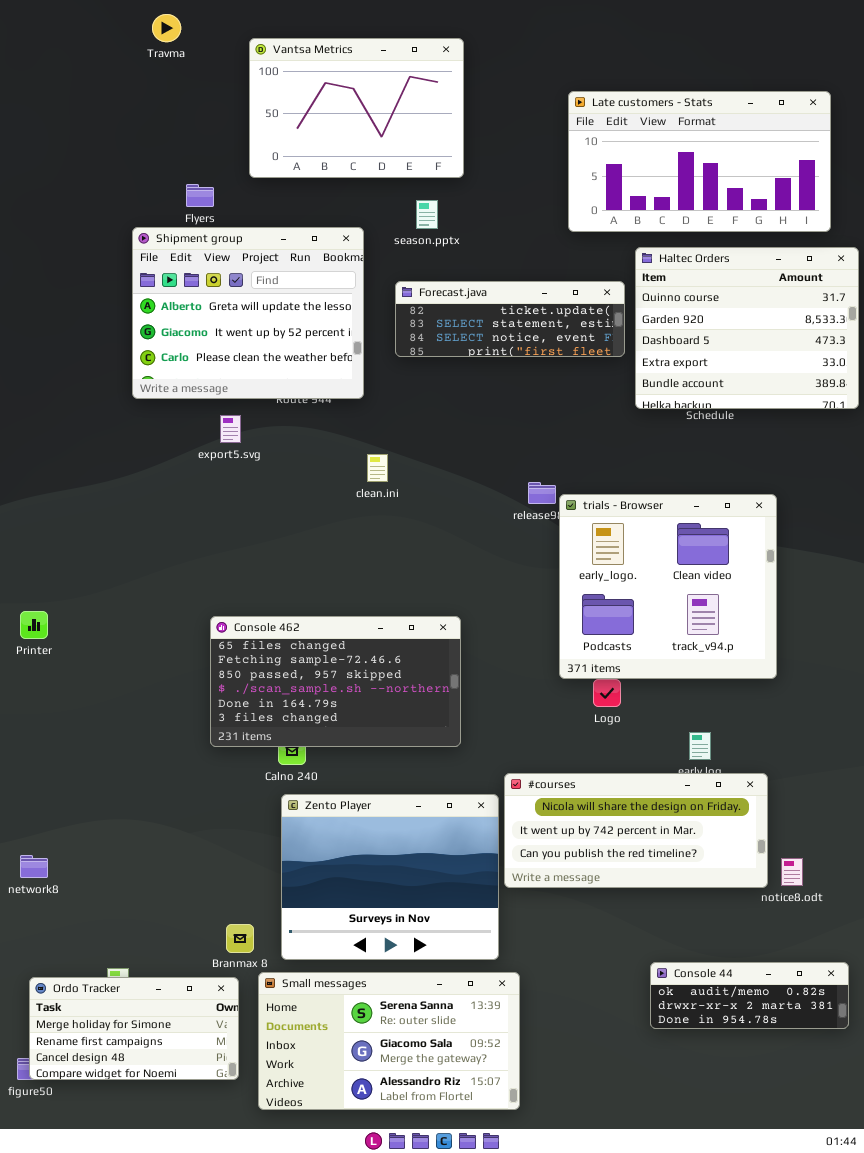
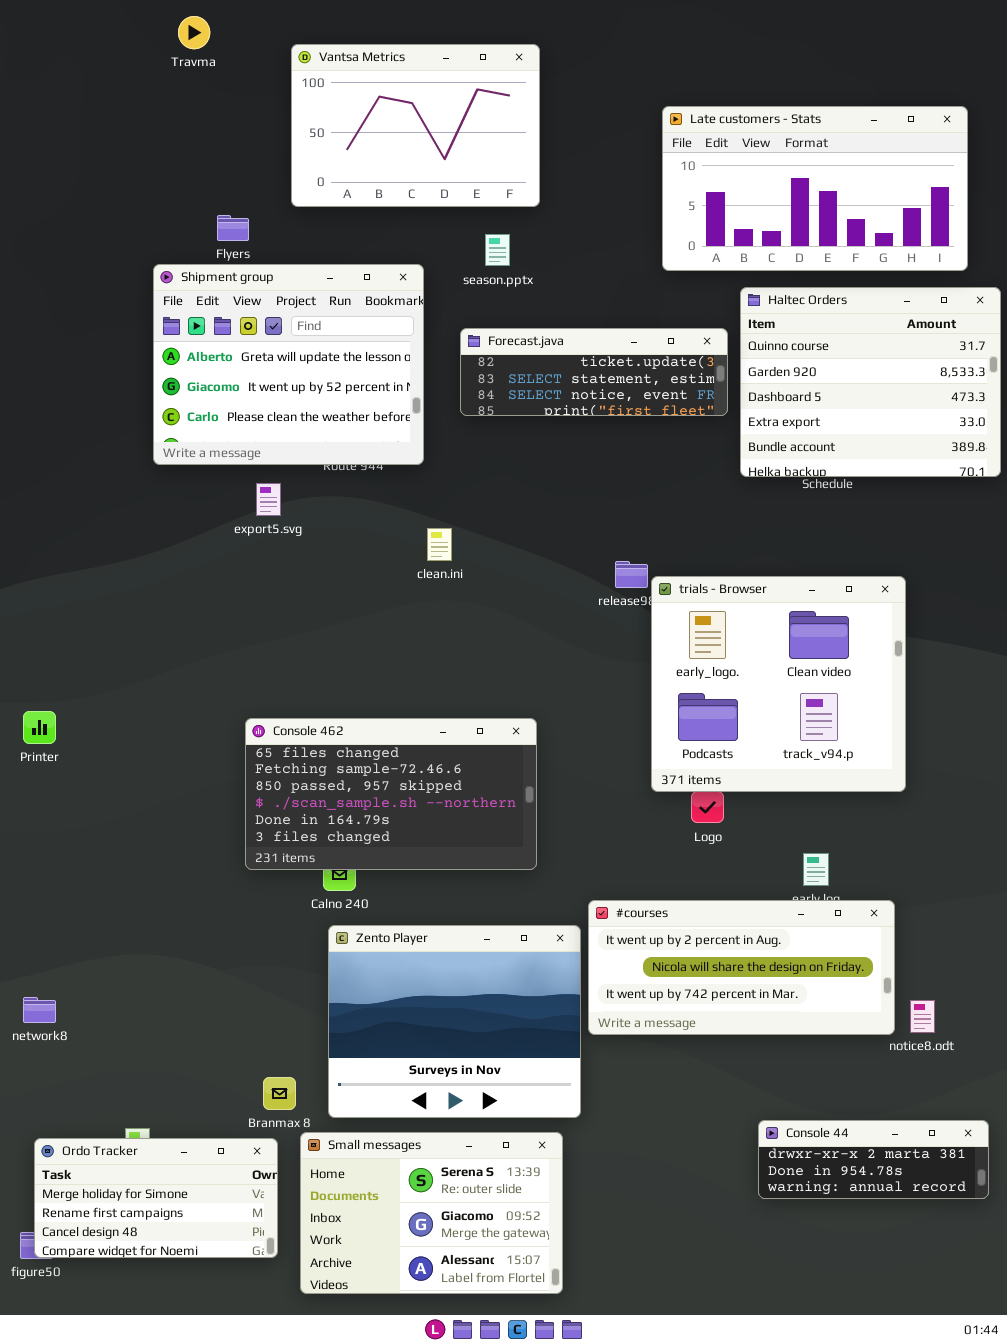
#courses: [504,773,768,888] -> [588,900,895,1035], scrolled up 1 row
Console 44: [650,962,849,1029] -> [758,1120,989,1199], scrolled down 1 row
Small messages: [258,972,520,1110] -> [300,1132,563,1294], resized

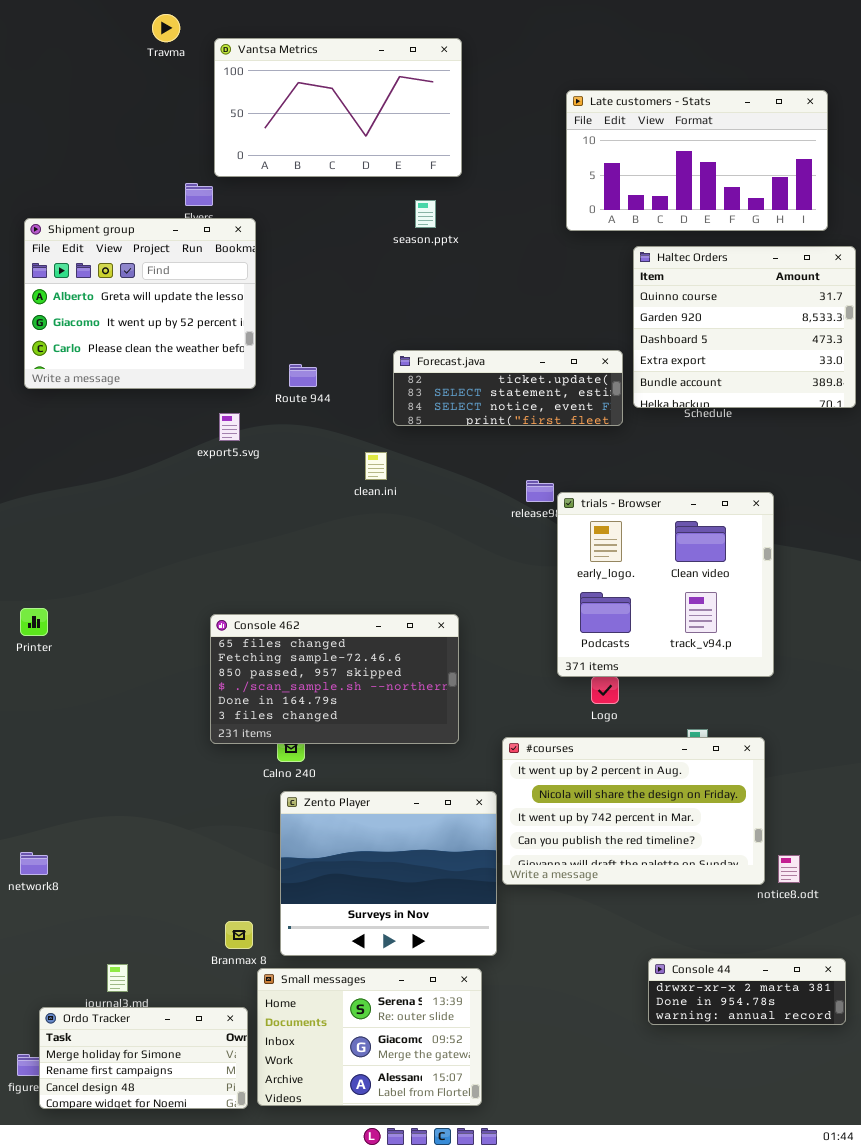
Vantsa Metrics: [291,44,540,207] -> [214,38,462,177], resized
Shipment group: [153,264,424,465] -> [24,218,256,389], moved
Forecast.java: [460,328,728,416] -> [393,350,623,426], moved
#courses: [588,900,895,1035] -> [502,737,765,885], resized
Ordo Tracker: [34,1138,278,1258] -> [39,1007,248,1109], moved

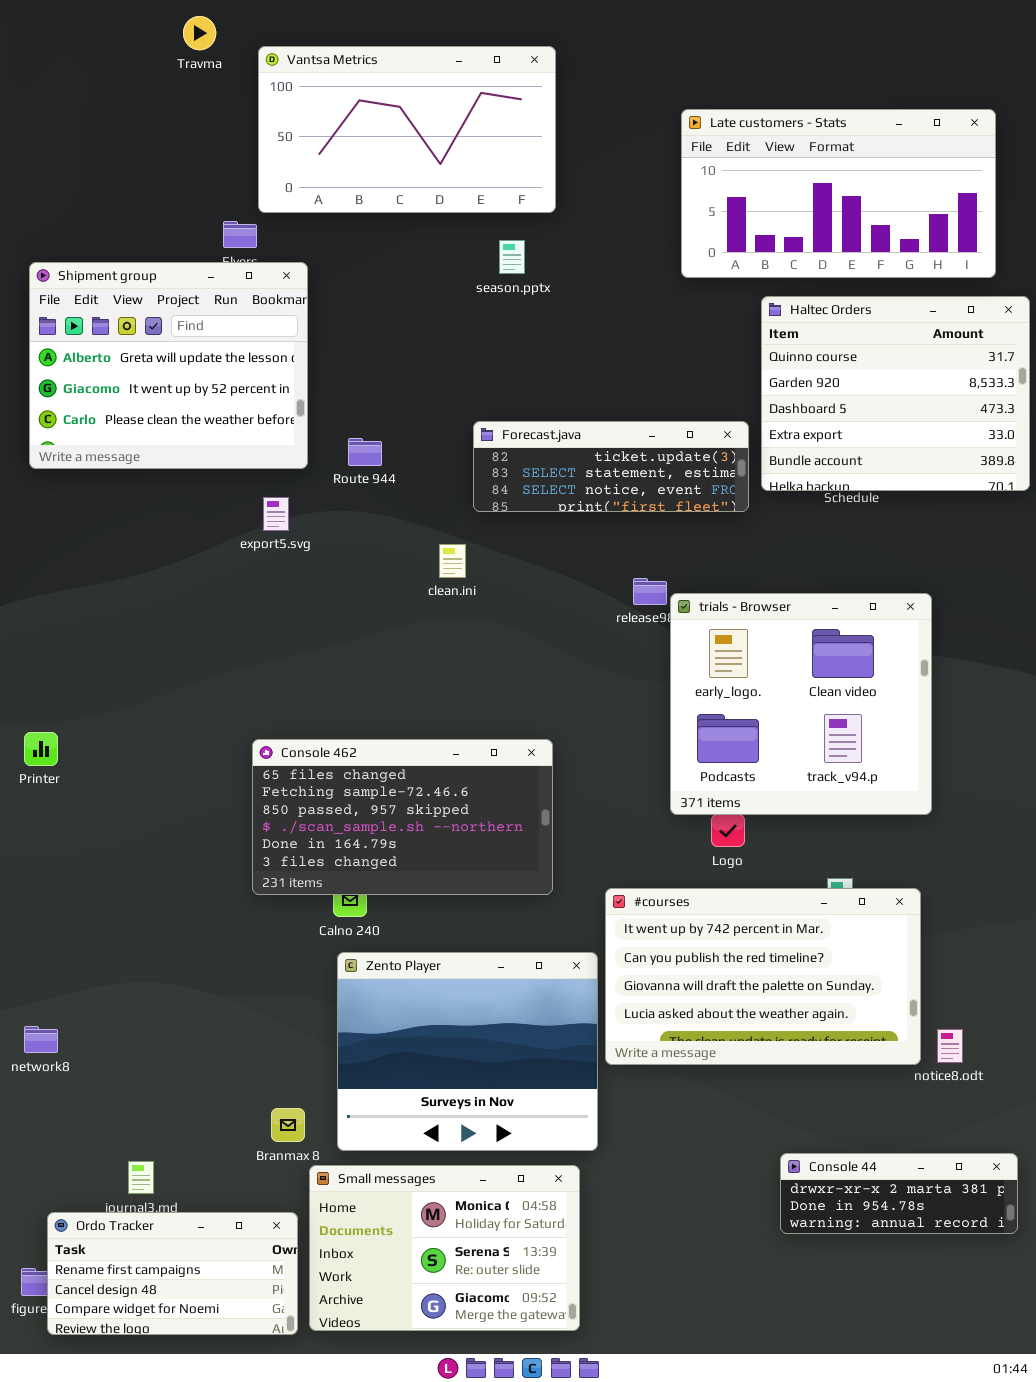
#courses: [502,737,765,885] -> [605,888,921,1065], scrolled down 2 rows
Small messages: [257,968,482,1106] -> [309,1165,580,1331], scrolled up 1 row
Ordo Tracker: [39,1007,248,1109] -> [47,1212,298,1335], scrolled down 1 row

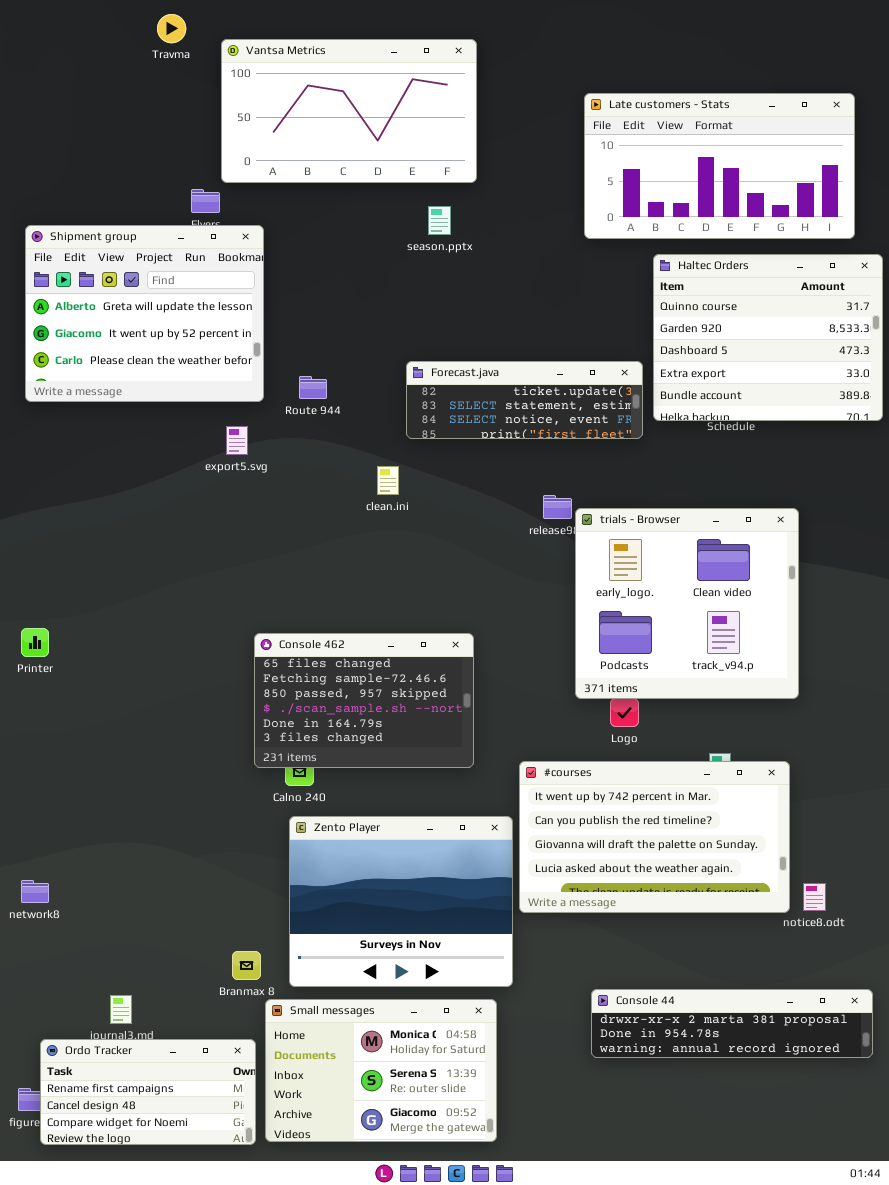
Console 462: [252,739,553,895] -> [254,633,474,768], resized
Console 44: [780,1153,1018,1234] -> [591,989,873,1058], resized

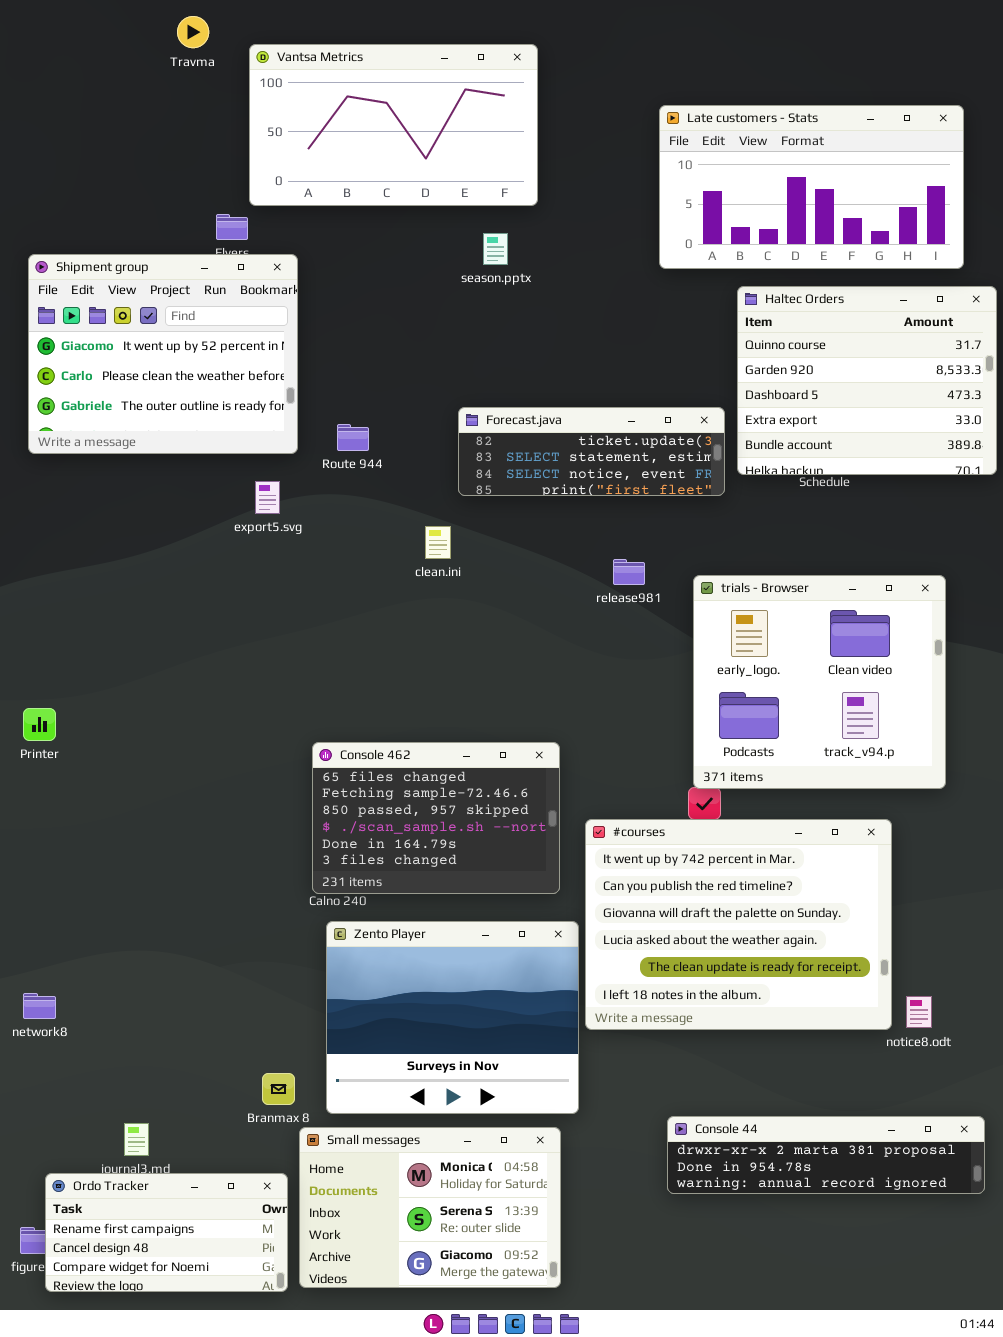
Shipment group: [25,225,264,402] -> [28,254,298,454], scrolled down 1 row
trials - Browser: [575,508,799,699] -> [693,575,946,789], moved
Console 462: [254,633,474,768] -> [312,742,560,894], moved
#courses: [519,761,790,913] -> [585,819,892,1030], resized

